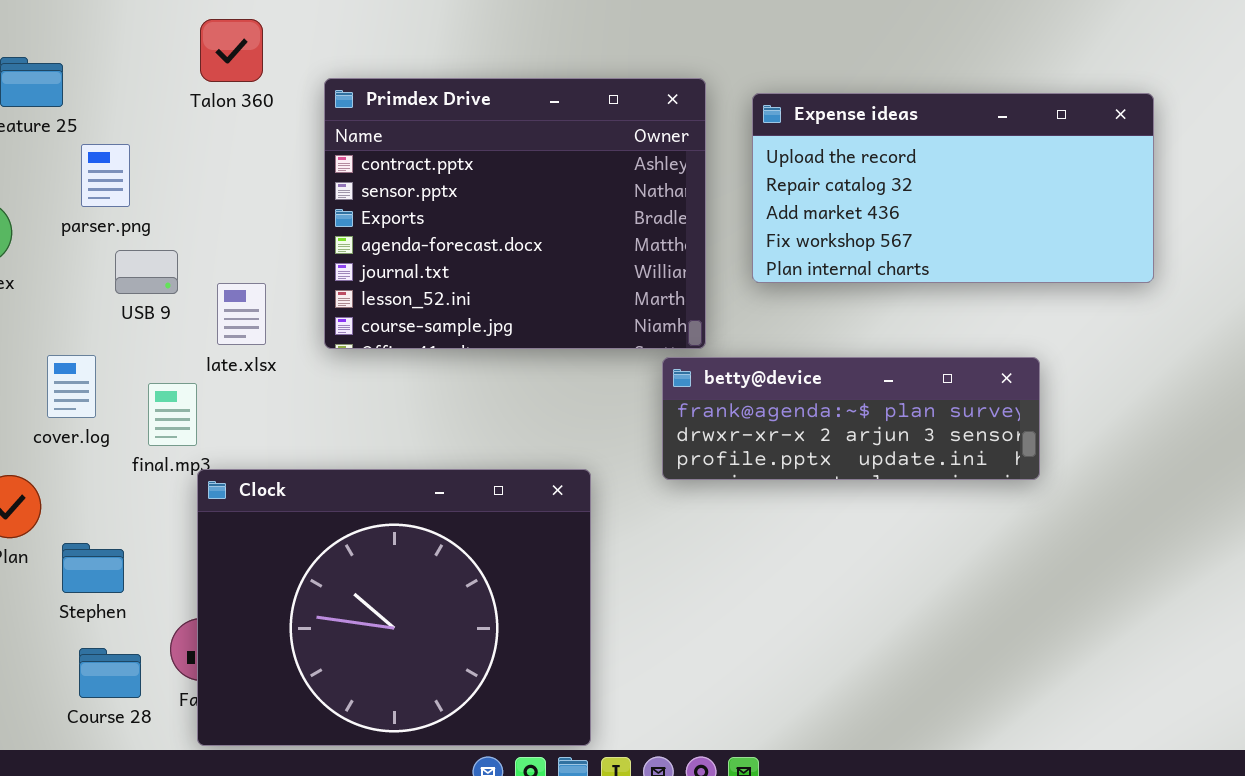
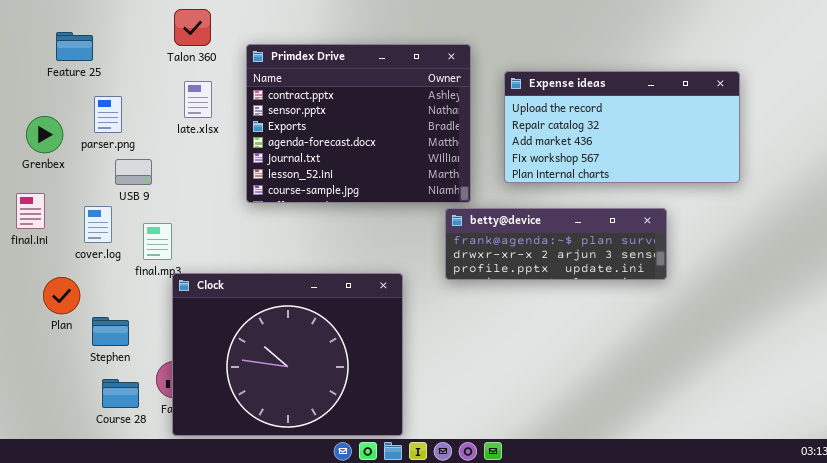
Expense ideas: [752,93,1154,283] -> [504,71,740,183], moved
parser.png: [81,144,130,207] -> [94,96,122,133], moved
USB 9: [115,250,178,294] -> [115,159,152,185], moved
late.xlsx: [217,283,266,345] -> [184,81,212,118], moved

